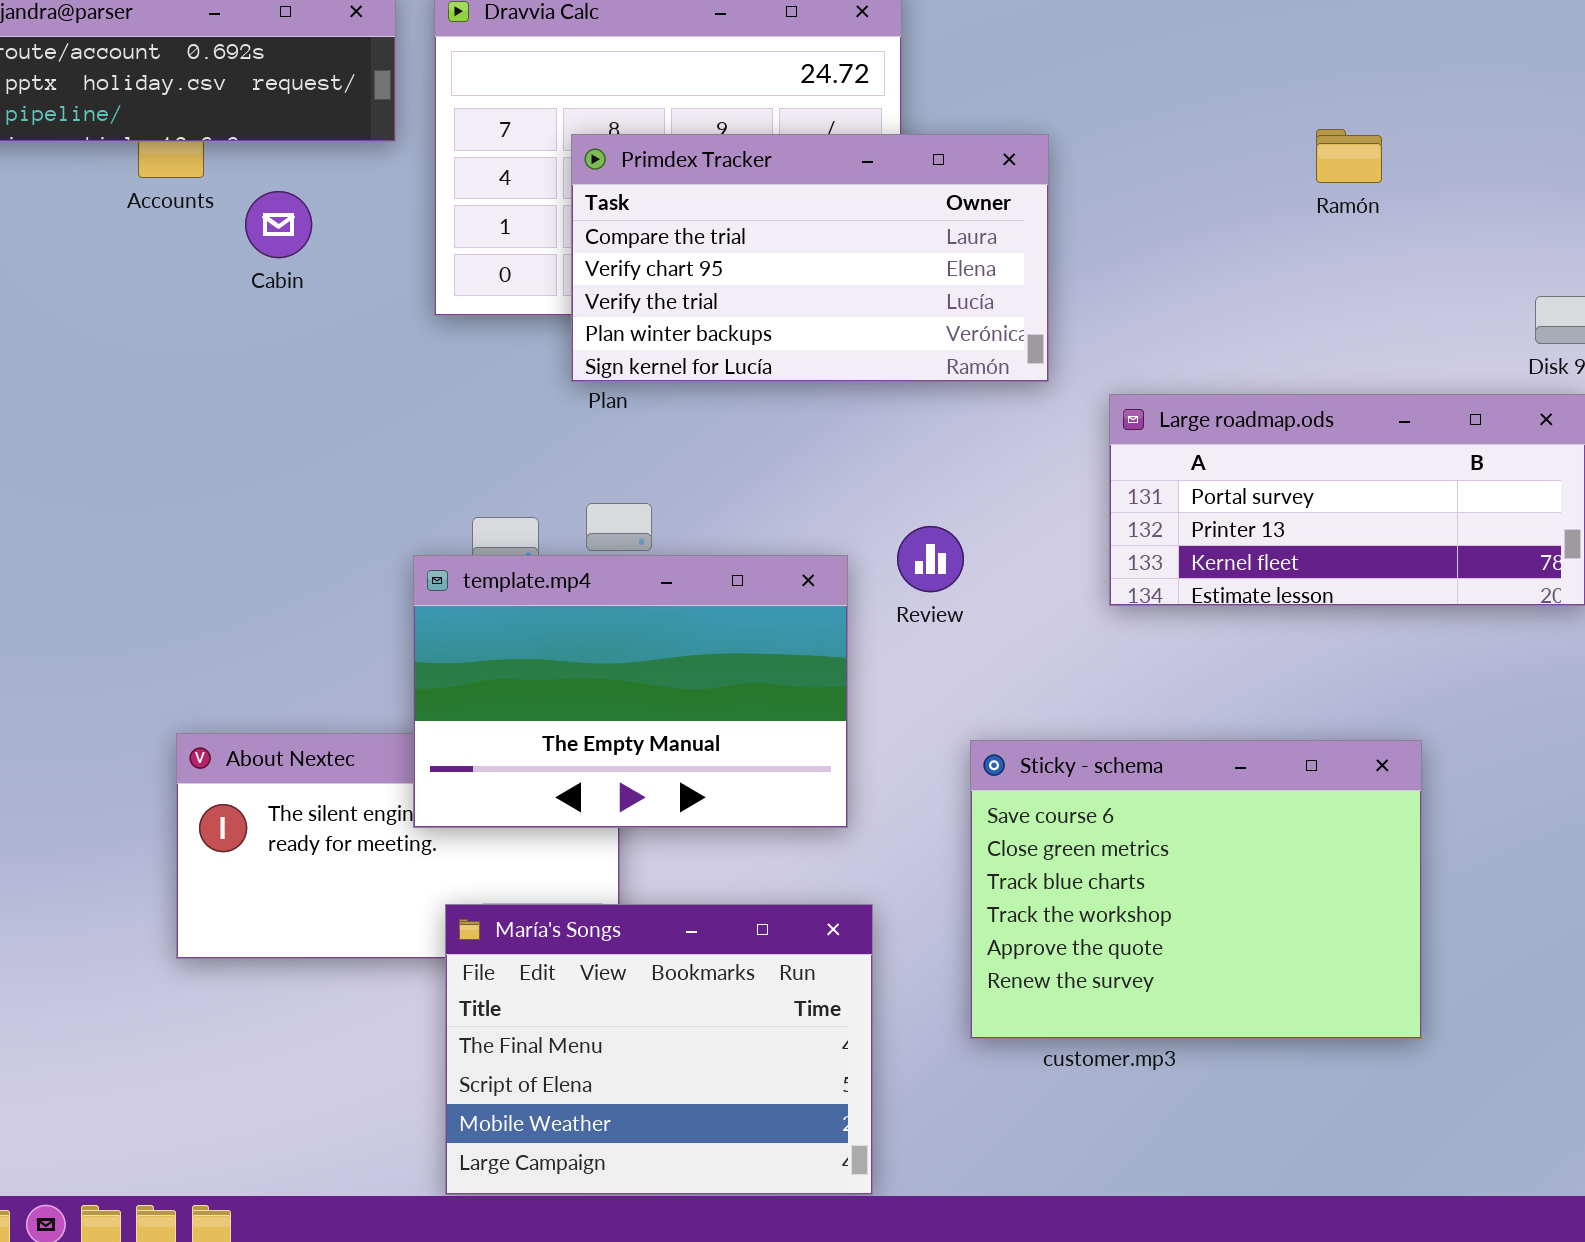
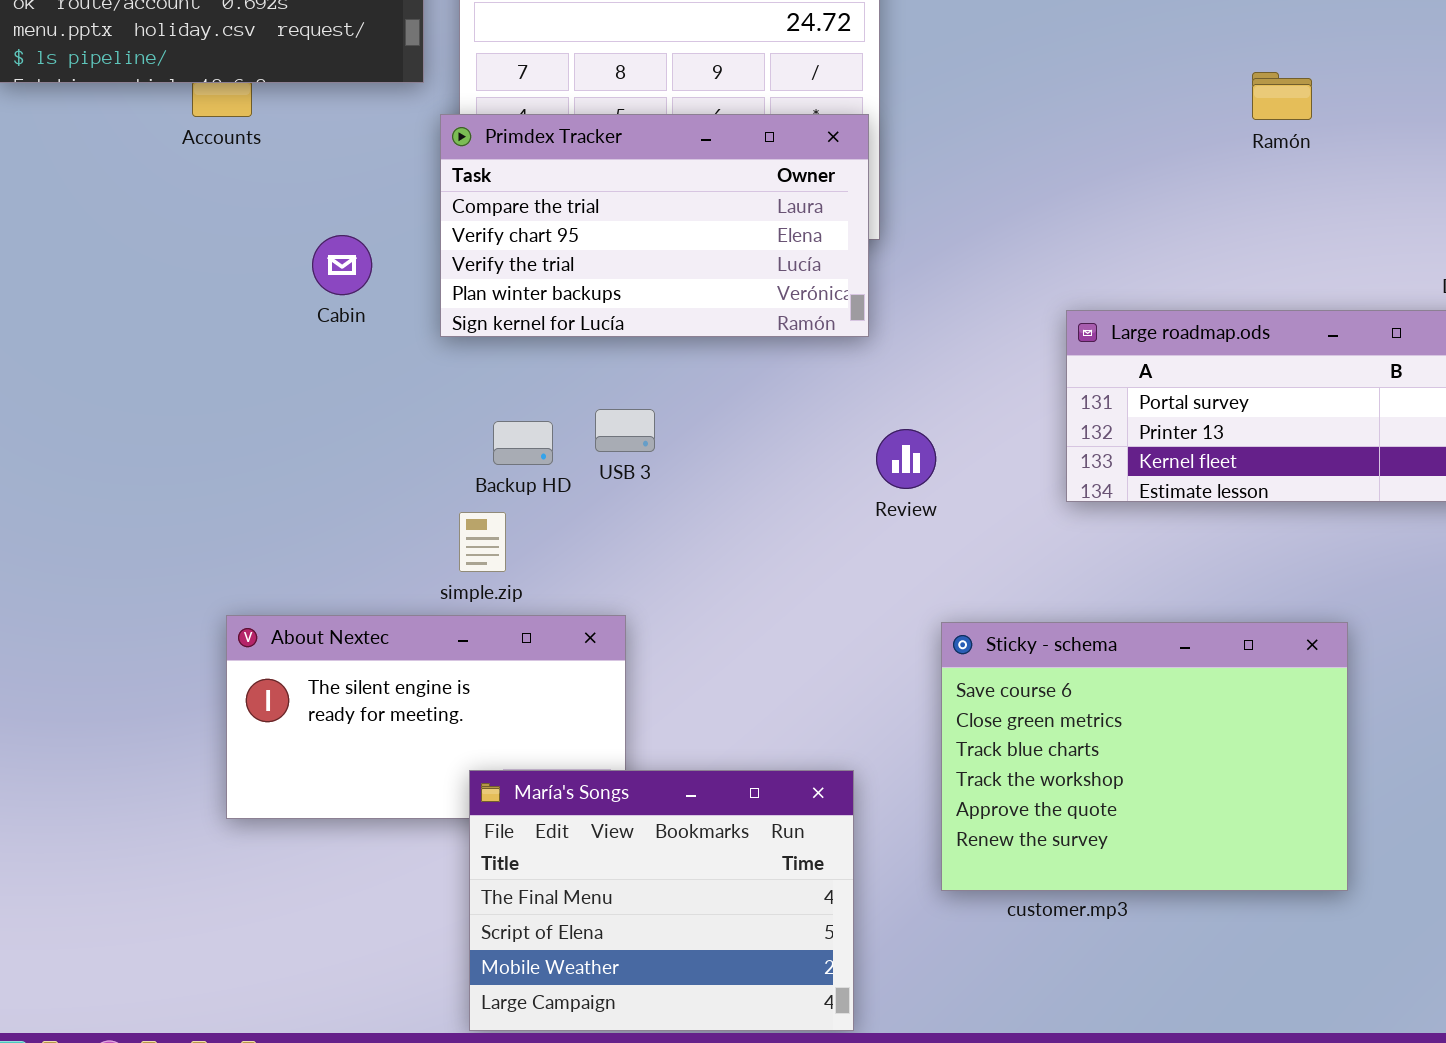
Primdex Tracker: [571,134,1049,382] -> [440,114,869,337], moved
Cabin: [245,191,312,258] -> [312,235,372,295], moved
template.mp4: [413,555,848,828] -> none, closed

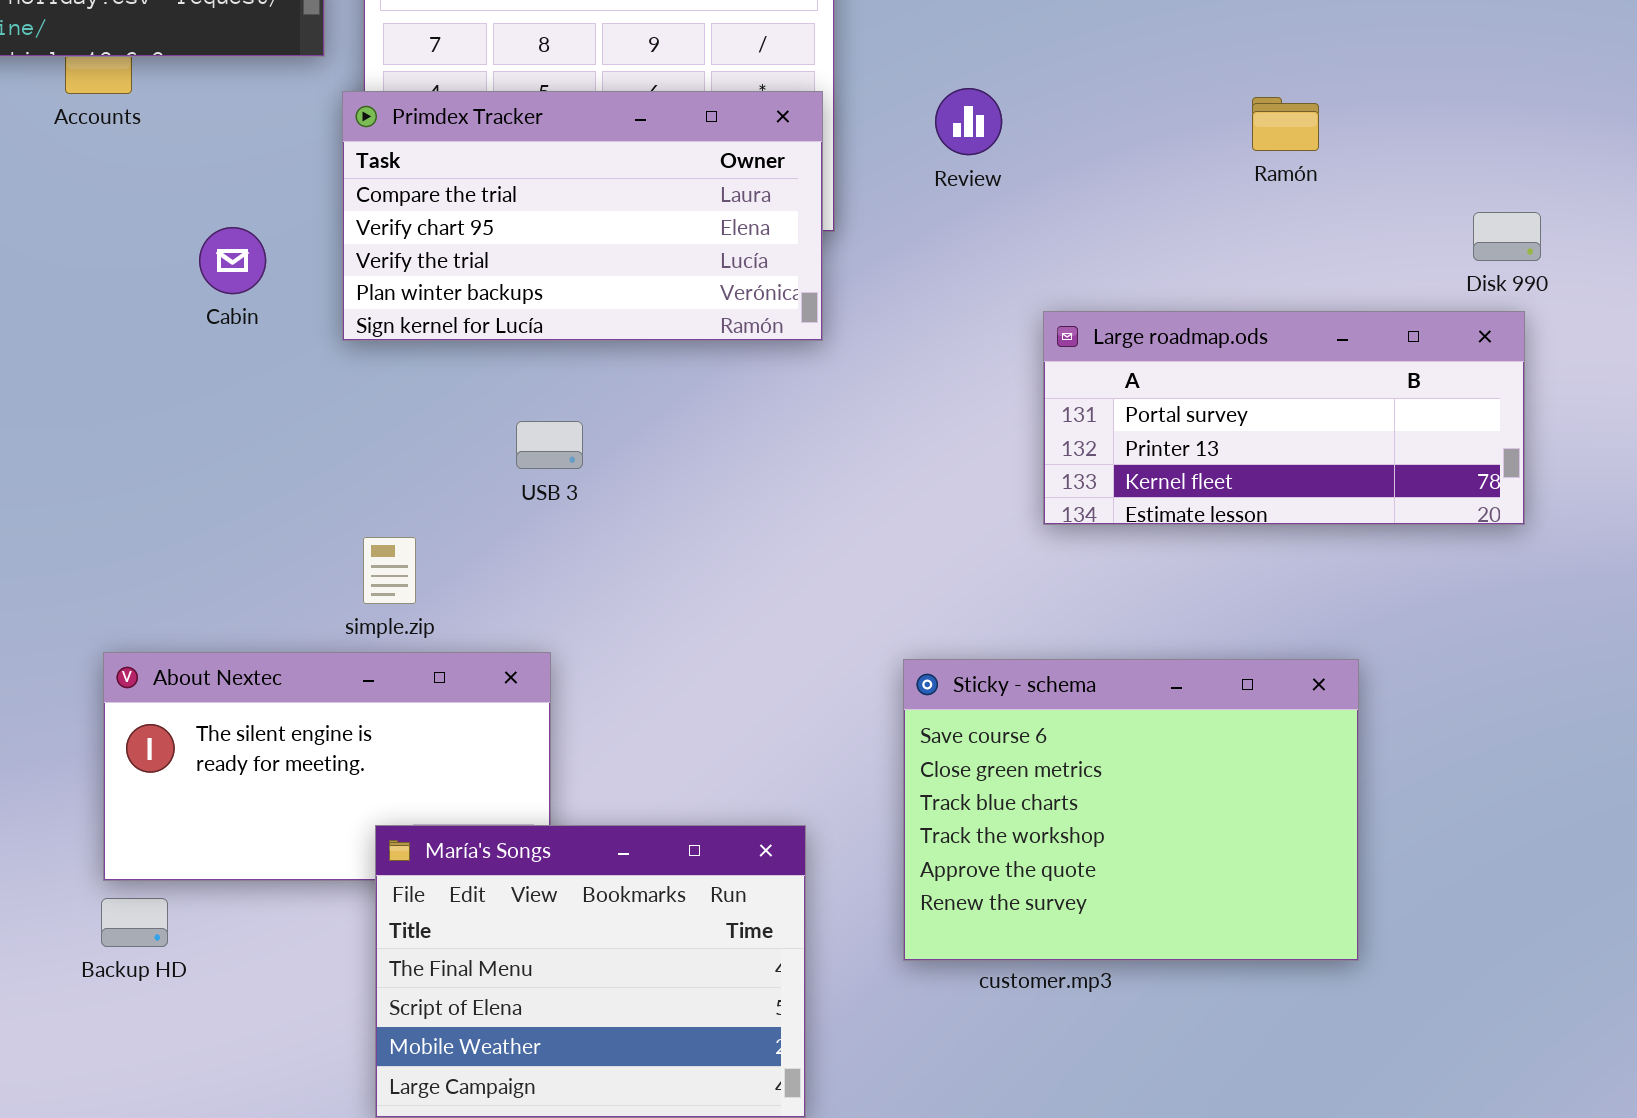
Ramón: [1252,72,1312,120] -> [1252,97,1319,151], moved
Backup HD: [493,421,553,465] -> [101,898,168,947], moved
Review: [876,429,936,489] -> [935,88,1002,155], moved

